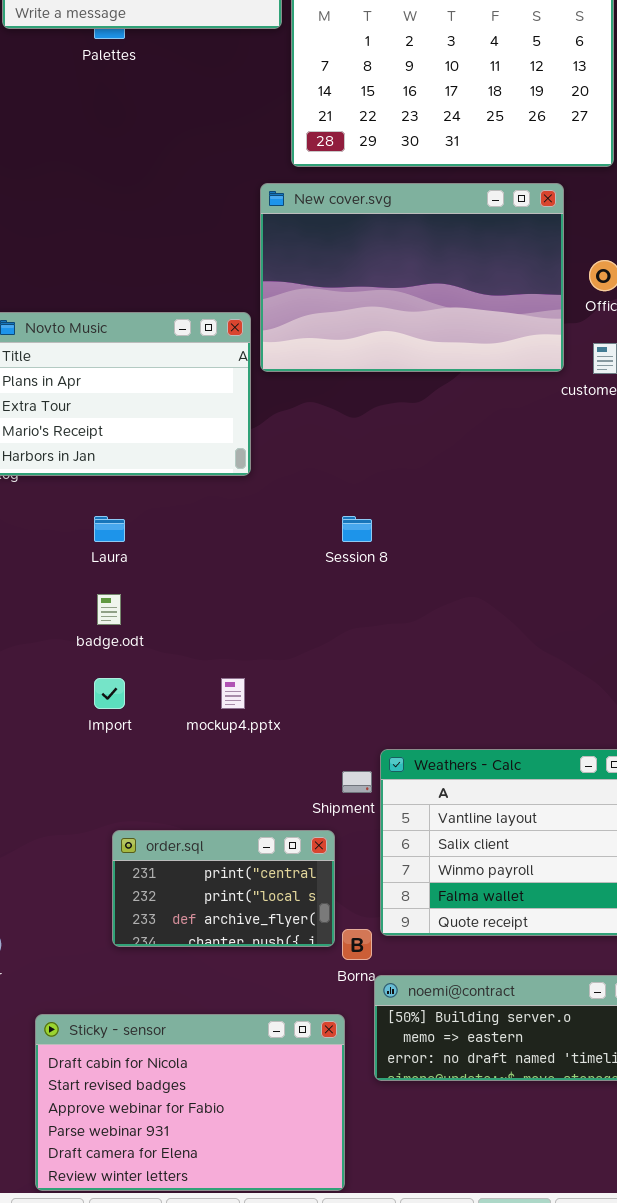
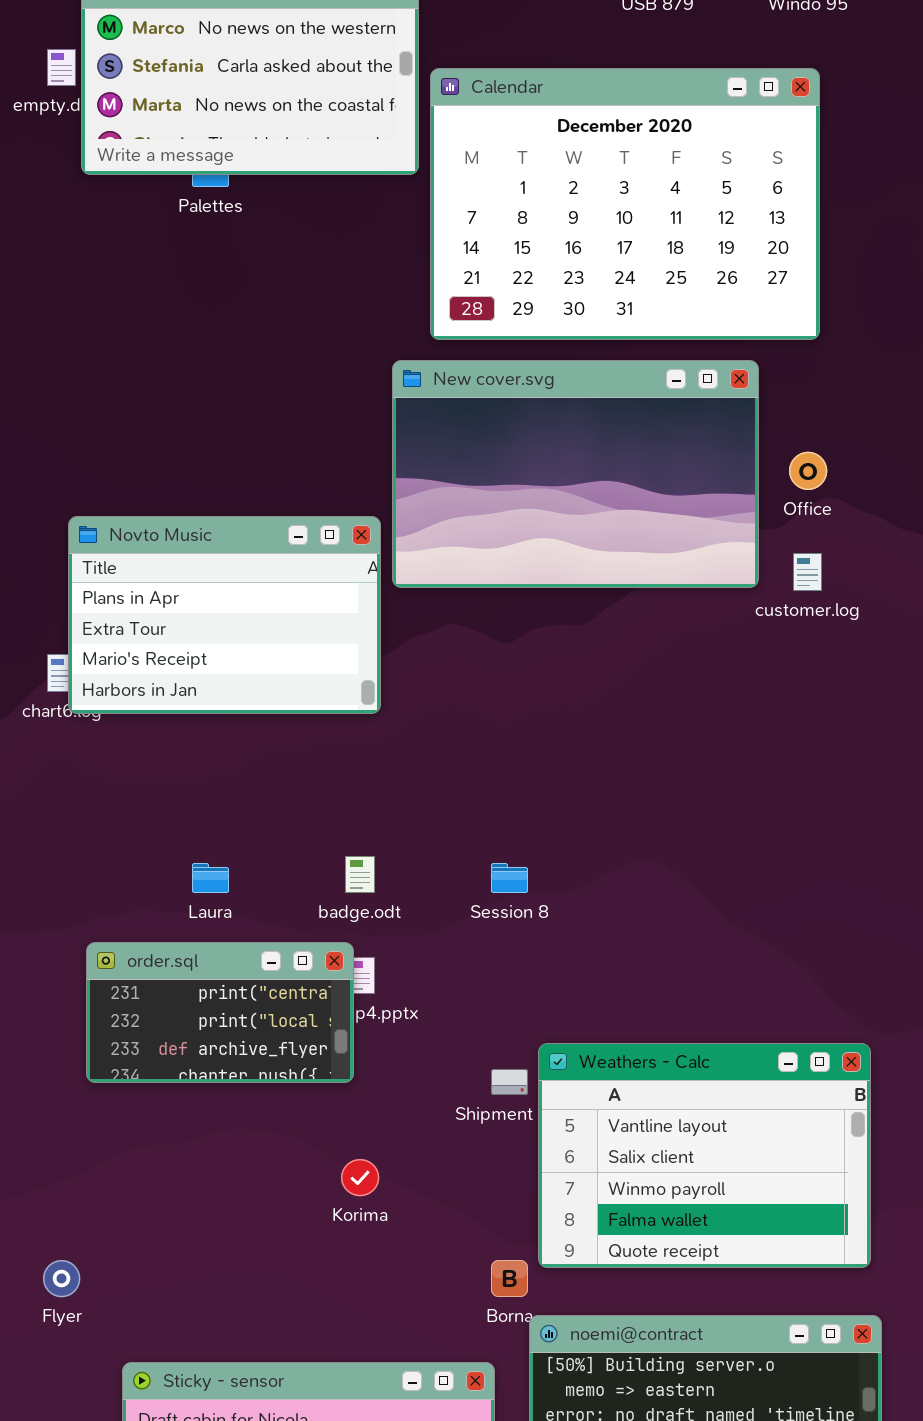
Laura: [94,516,125,542] -> [192,863,229,893], moved
Session 8: [342,516,372,542] -> [491,863,528,893], moved
badge.odt: [97,594,121,625] -> [345,856,375,893], moved
order.sql: [112,830,335,947] -> [86,942,354,1083], moved

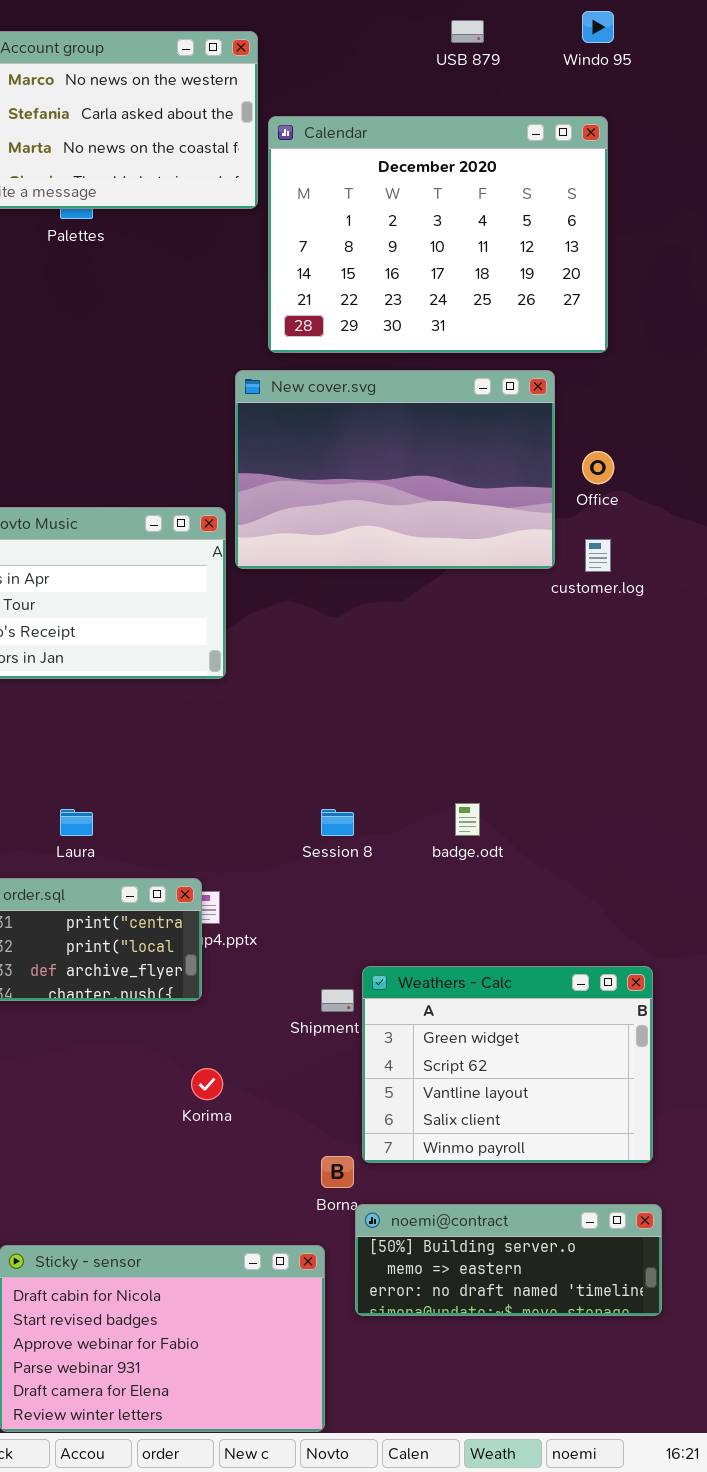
badge.odt: [345,856,375,893] -> [455,803,480,836], moved
Weathers - Calc: [538,1043,871,1268] -> [362,966,653,1163], scrolled up 2 rows

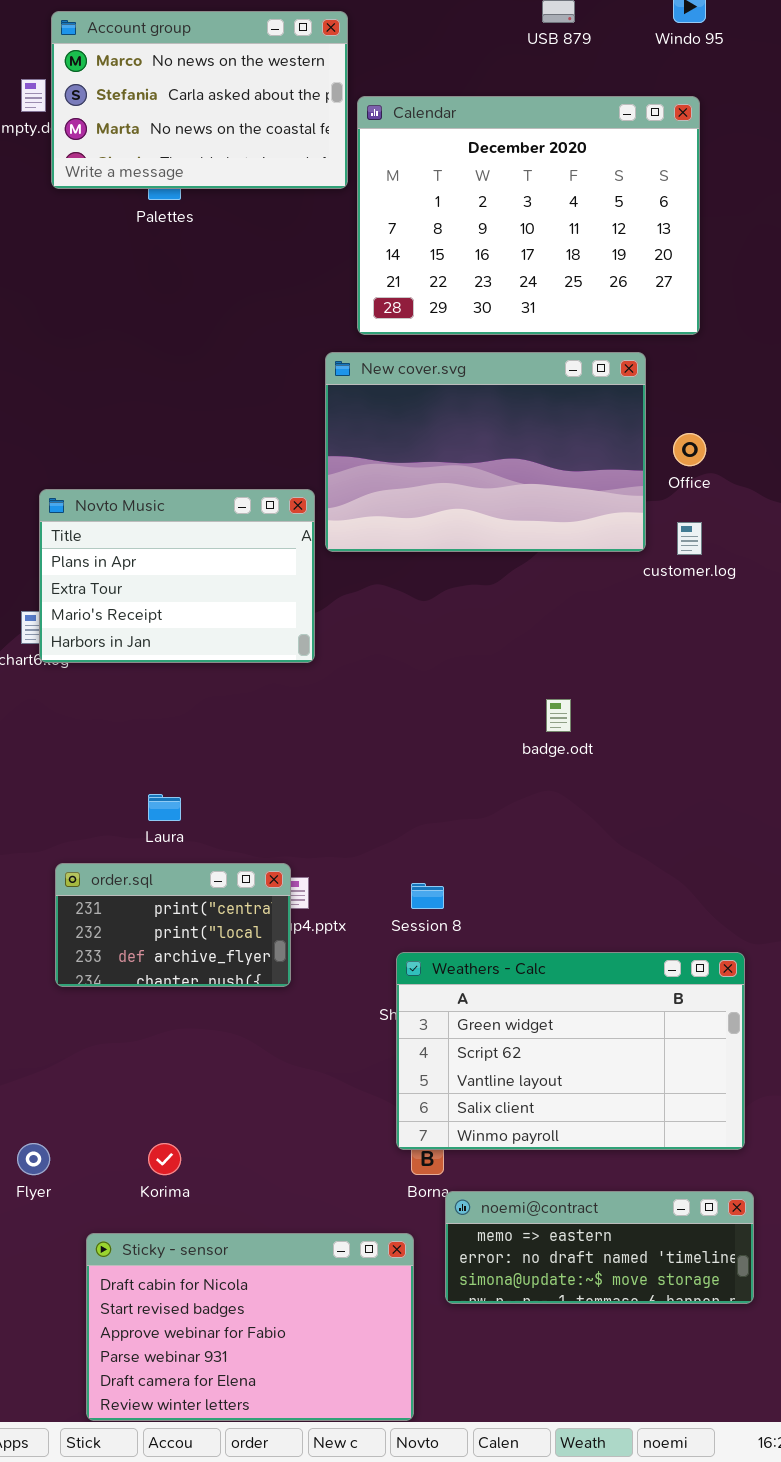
badge.odt: [455,803,480,836] -> [546,699,571,732], moved
Session 8: [321,809,354,836] -> [411,883,444,909], moved
Weathers - Calc: [362,966,653,1163] -> [396,952,745,1150], resized
Korima: [191,1068,223,1100] -> [148,1143,181,1175], moved
noemi@contract: [355,1204,662,1316] -> [445,1191,754,1304], scrolled down 1 row

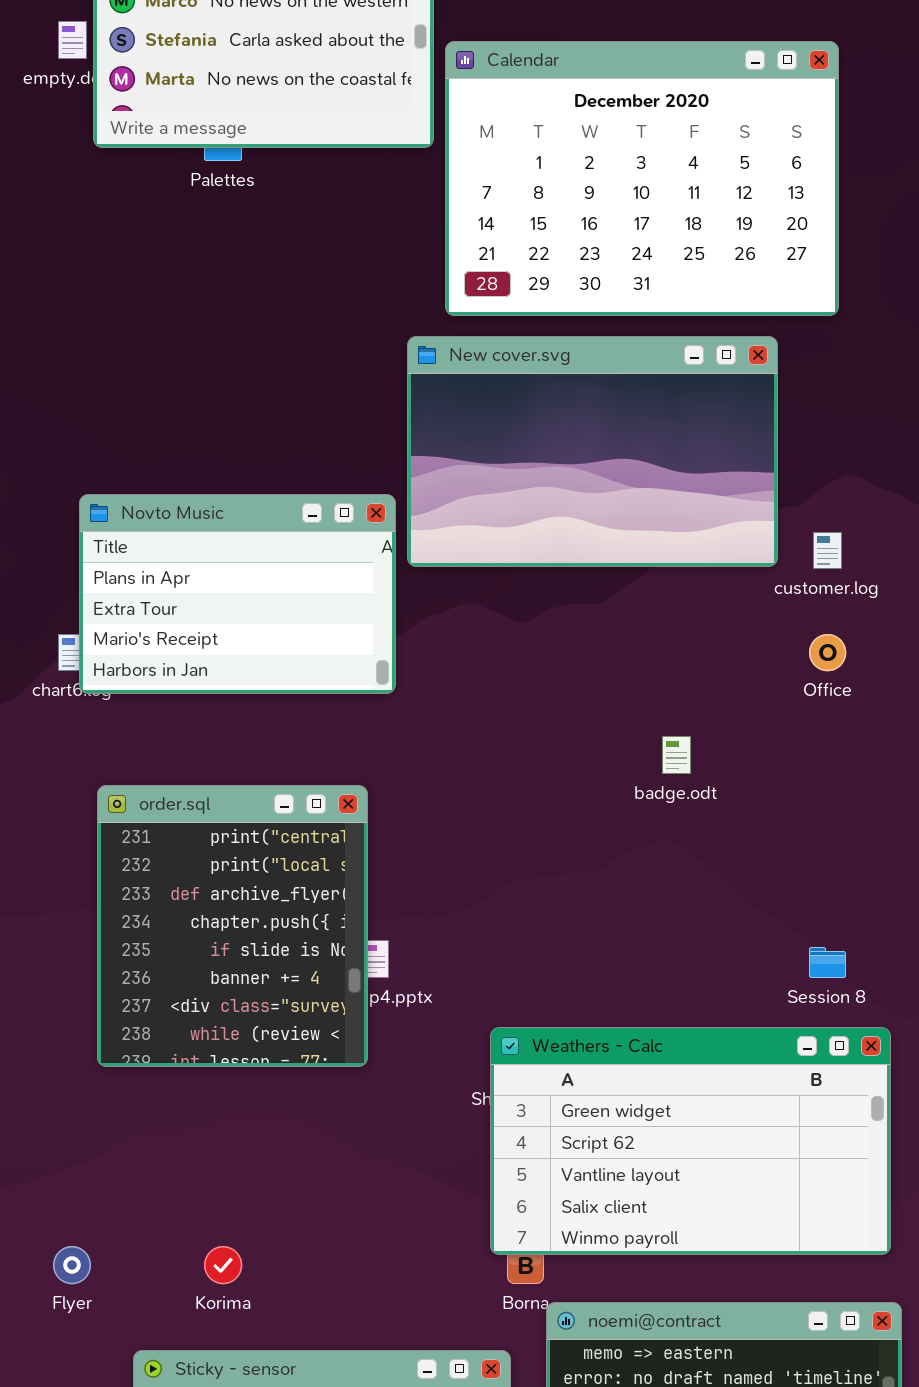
Office: [673,433,706,466] -> [809,634,846,671], moved
order.sql: [55,863,291,987] -> [97,785,368,1067], resized
Session 8: [411,883,444,909] -> [809,947,846,978], moved

